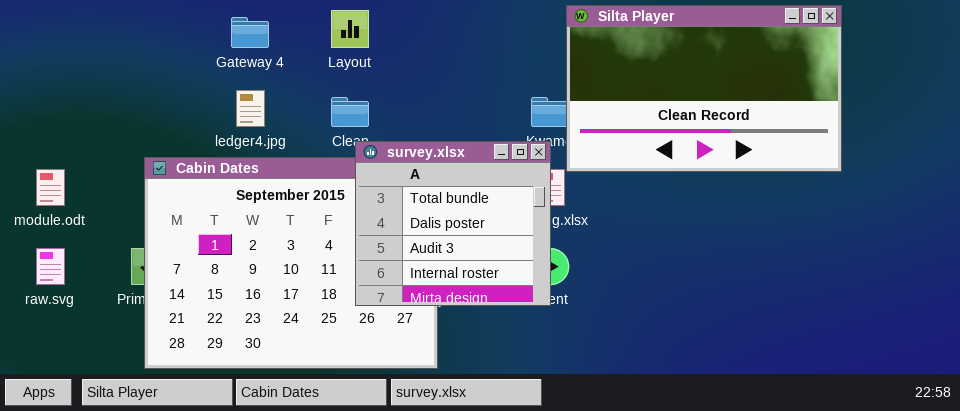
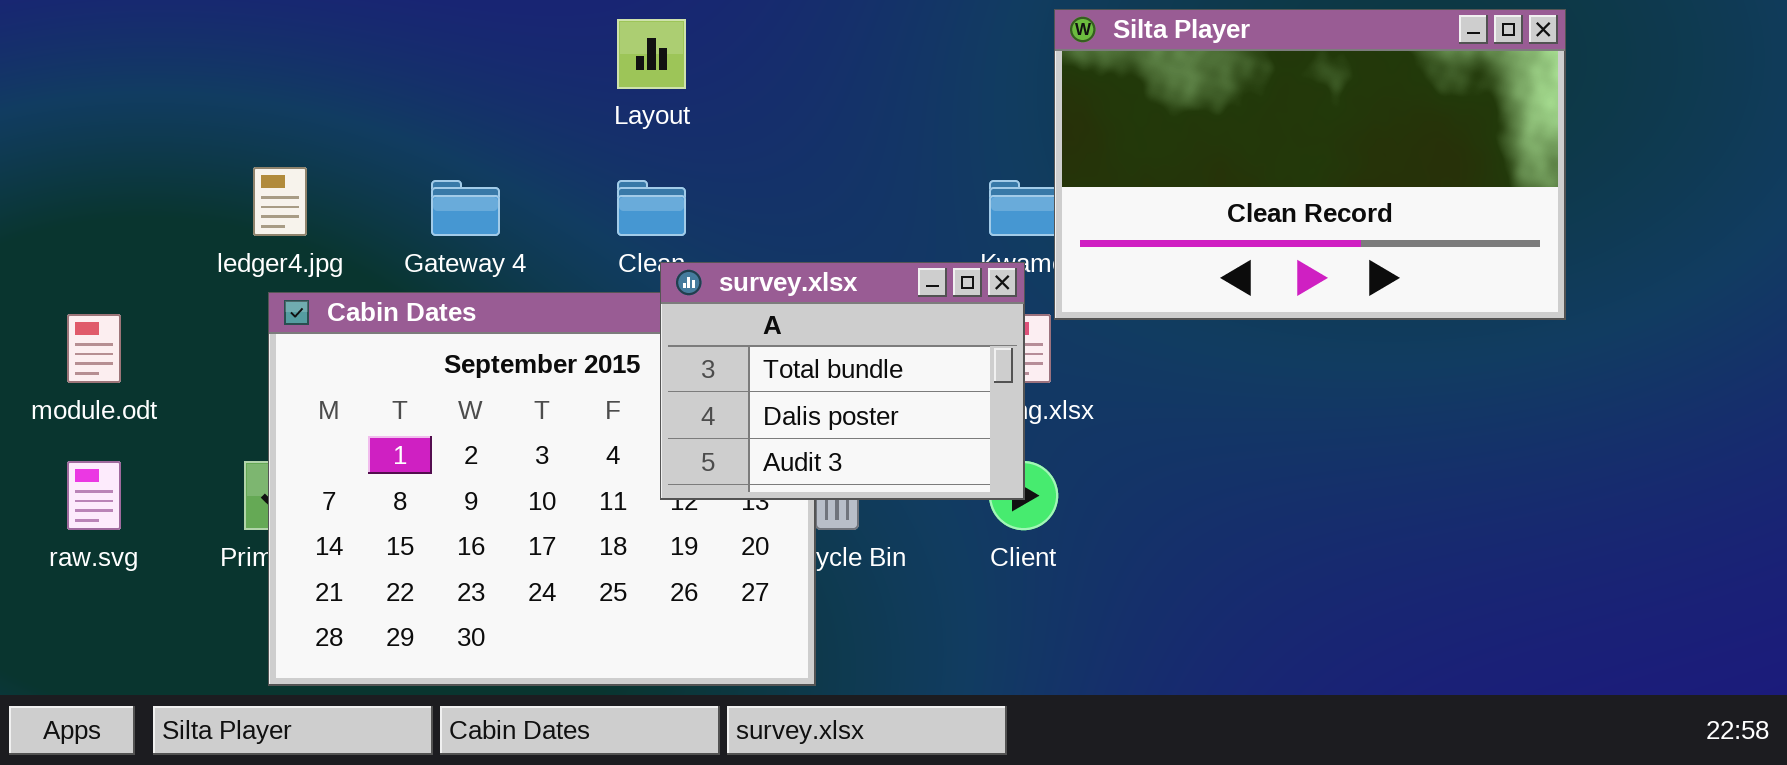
Gateway 4: [231,17,269,48] -> [431,180,500,236], moved
ledger4.jpg: [236,90,265,127] -> [253,167,307,236], moved
survey.xlsx: [355,141,551,306] -> [660,262,1025,500], resized

